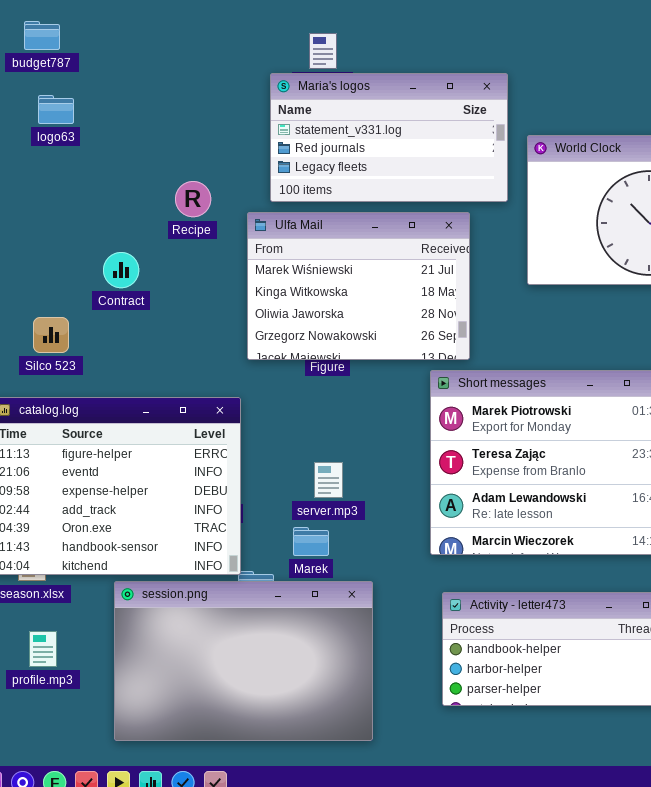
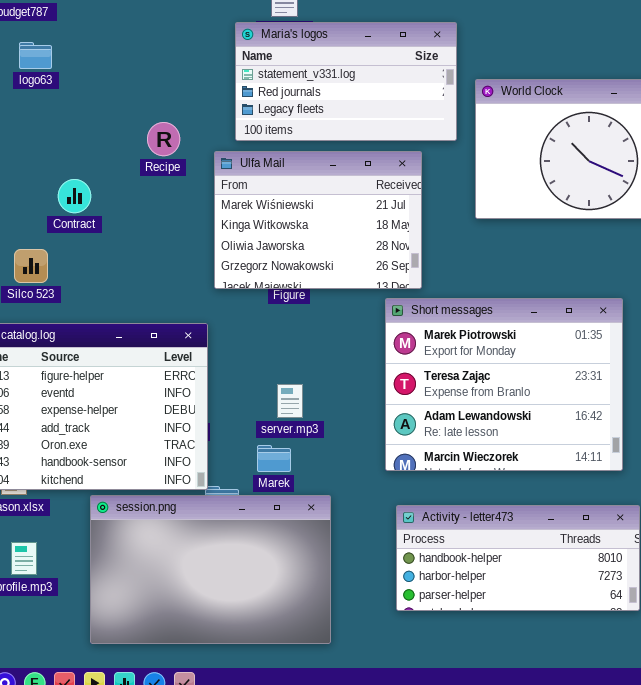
Contract: [103,252,139,288] -> [58,179,91,213], moved

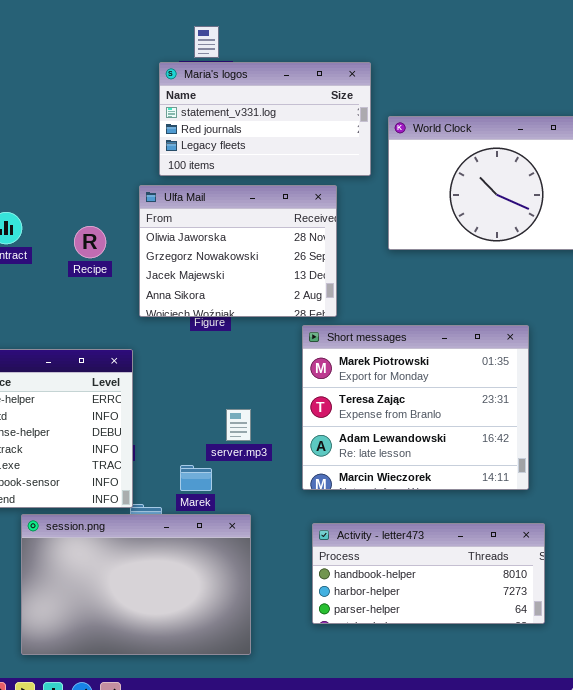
Recipe: [147,122,180,156] -> [74,226,106,258], moved
Ulfa Mail: [214,151,422,289] -> [139,185,337,317], scrolled down 2 rows
server.mp3: [277,384,303,418] -> [226,409,251,441], moved

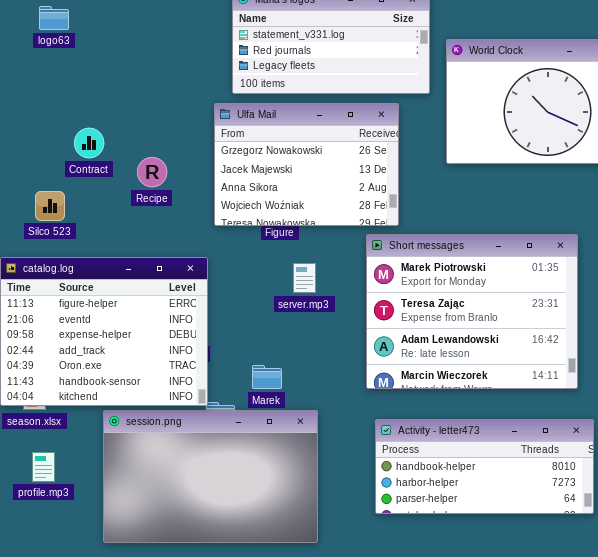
Ulfa Mail: [139,185,337,317] -> [214,103,399,226], scrolled down 1 row
Recipe: [74,226,106,258] -> [137,157,167,187], moved
server.mp3: [226,409,251,441] -> [293,263,316,293], moved

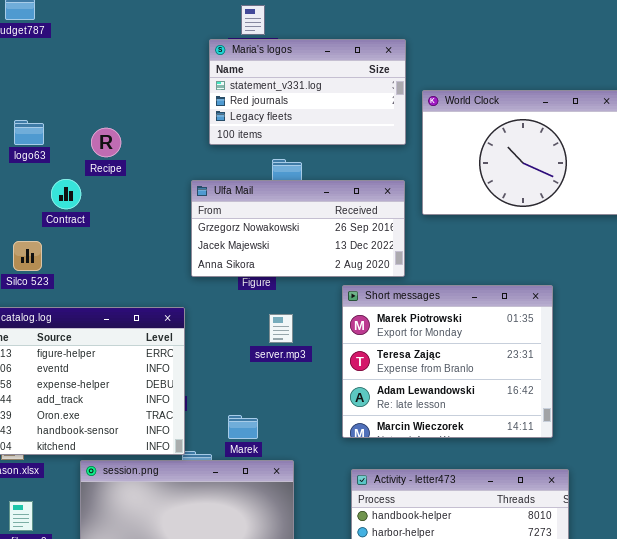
logo63: [39,6,69,30] -> [14,120,44,145], moved
Ulfa Mail: [214,103,399,226] -> [191,180,405,277], resized
Recipe: [137,157,167,187] -> [91,128,121,157], moved

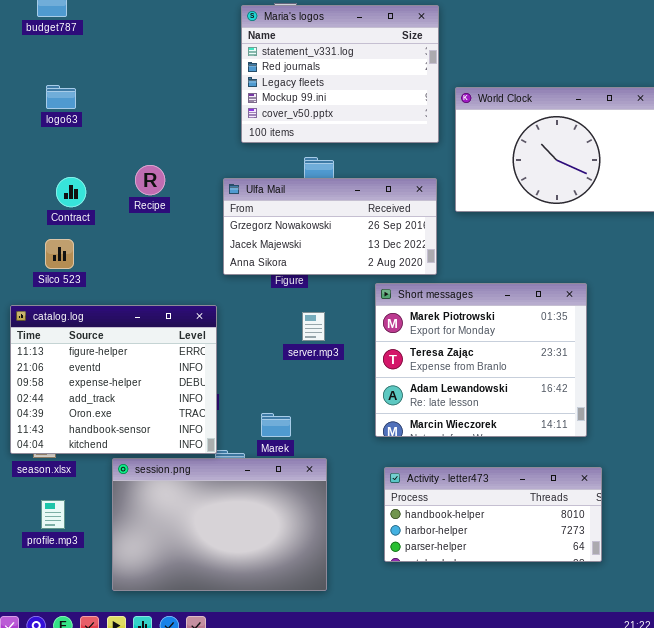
Maria's logos: [209,39,406,145] -> [241,5,439,143], resized
logo63: [14,120,44,145] -> [46,85,76,109], moved
Recipe: [91,128,121,157] -> [135,165,165,195], moved
Contract: [51,179,81,209] -> [56,177,86,207], moved

